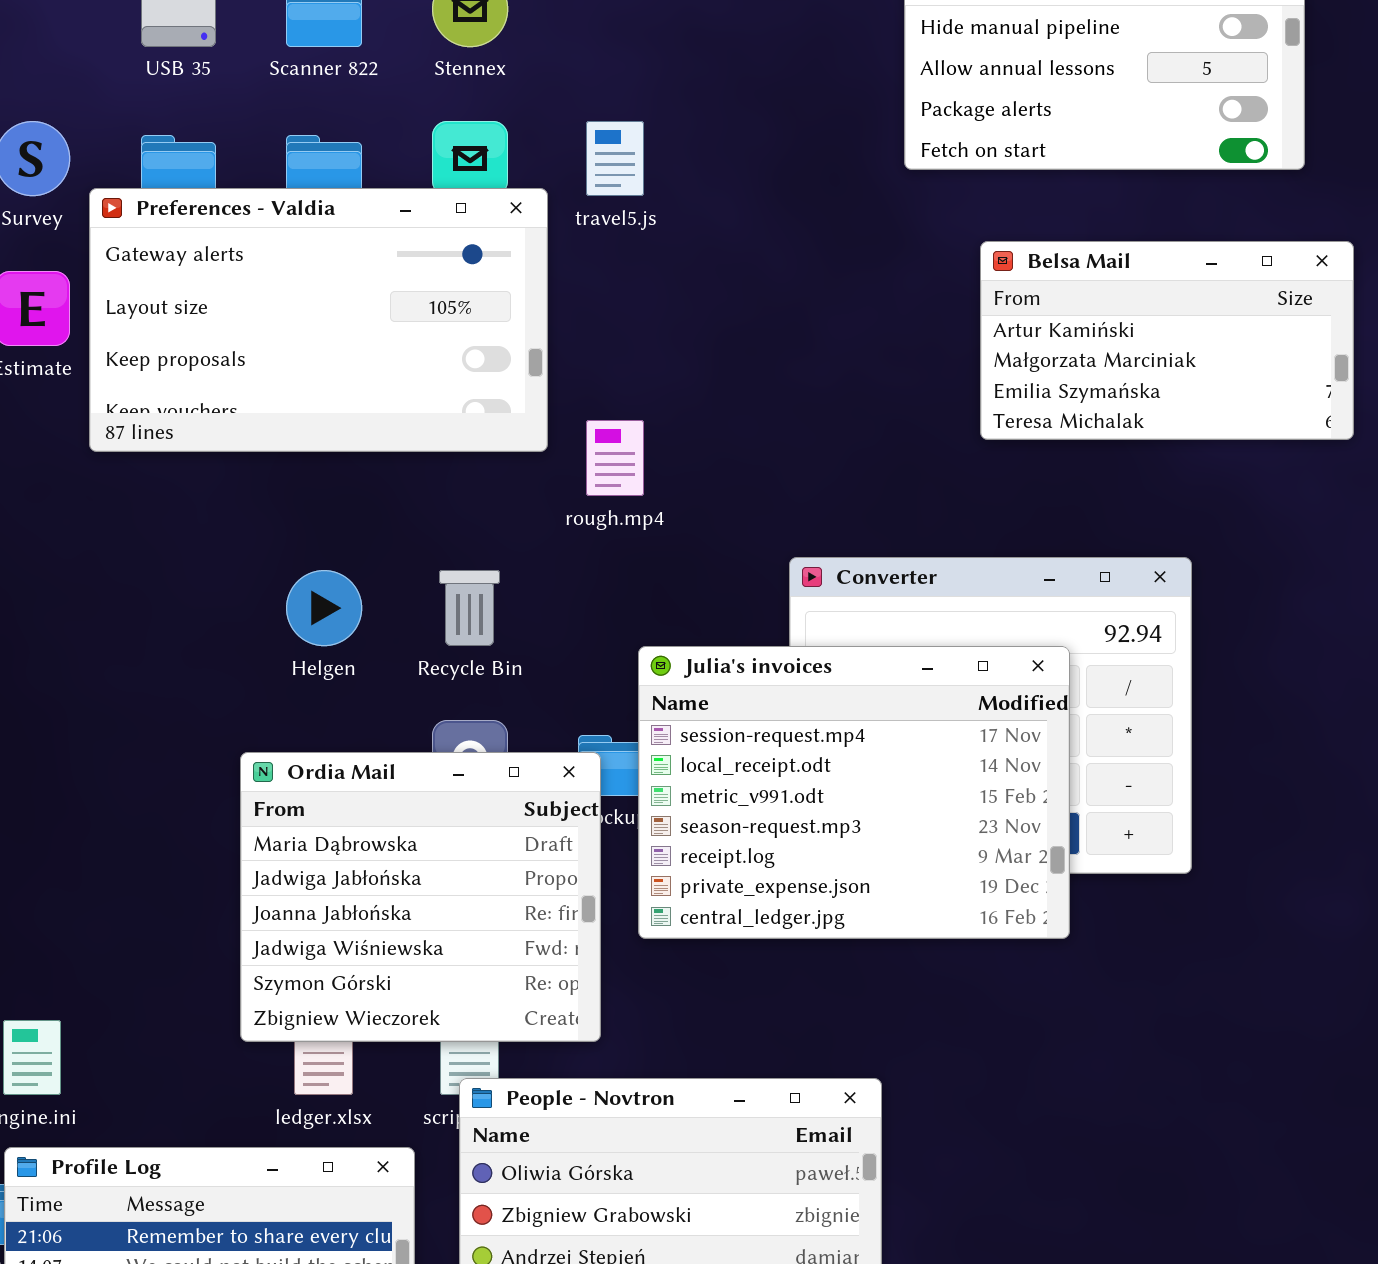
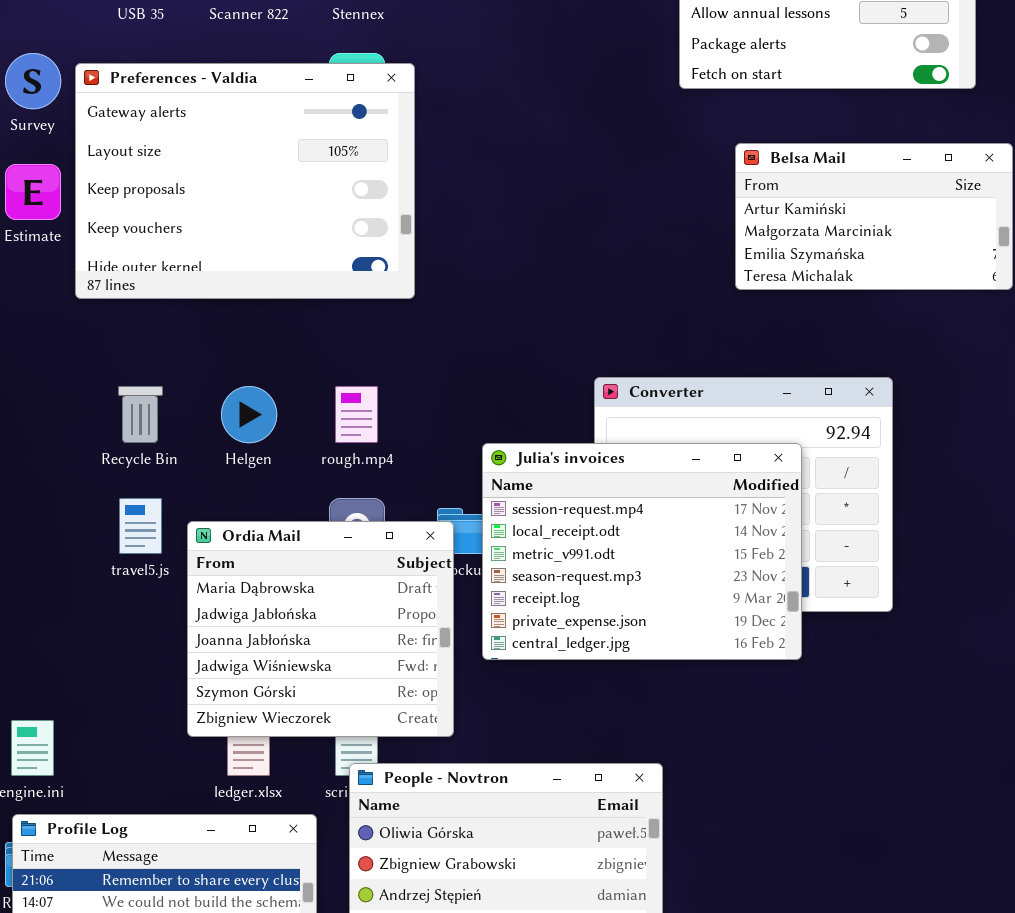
travel5.js: [586,121,644,196] -> [119,498,162,554], moved
Preferences - Valdia: [89,188,548,452] -> [75,63,415,299], resized
rough.mp4: [586,420,644,496] -> [335,386,378,443], moved
Recycle Bin: [439,570,500,646] -> [118,386,163,443], moved

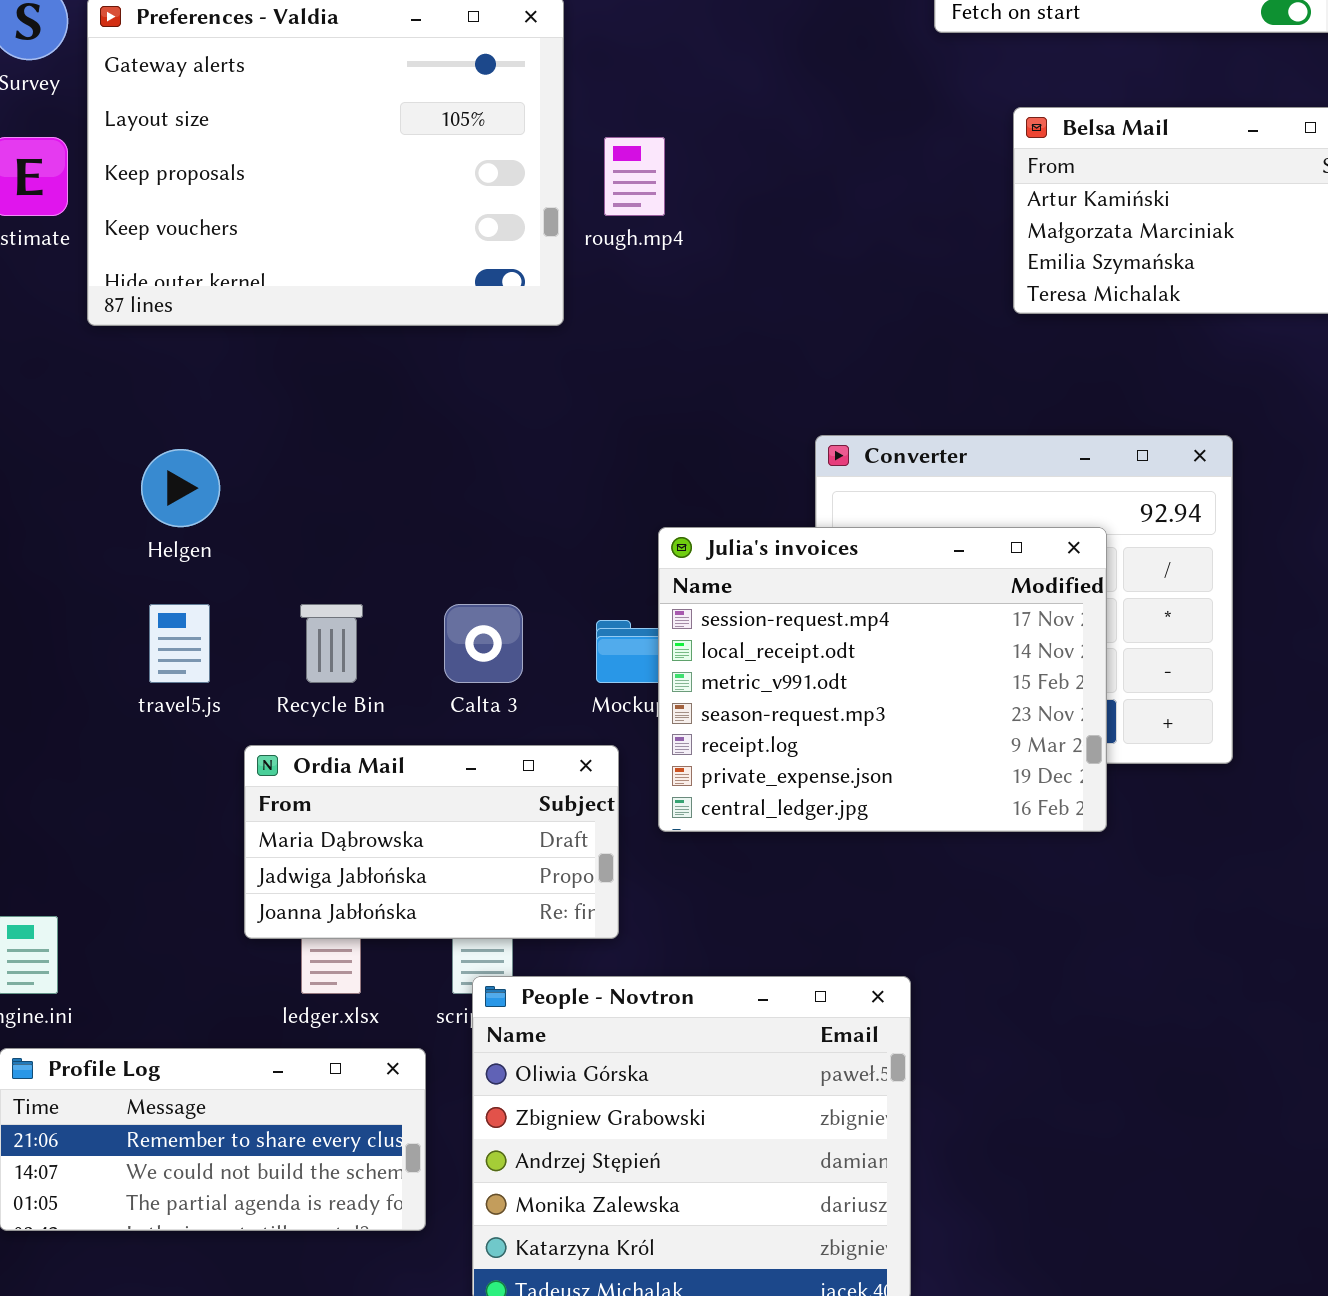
Recycle Bin: [118,386,163,443] -> [300,604,363,683], moved
Helgen: [221,386,277,443] -> [141,449,220,527], moved
rough.mp4: [335,386,378,443] -> [604,137,665,216], moved
Ordia Mail: [187,521,454,737] -> [244,745,619,939], resized

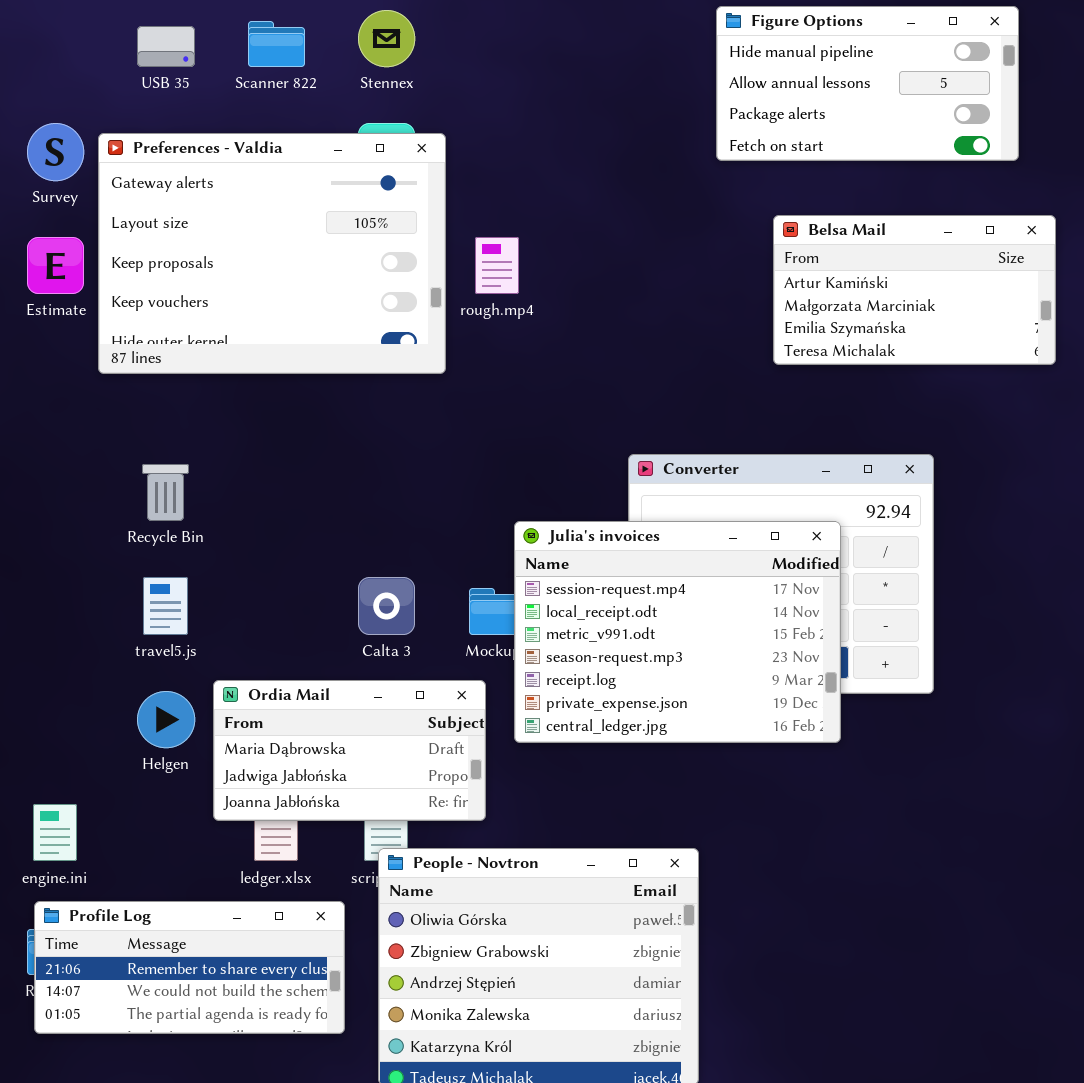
Helgen: [141,449,220,527] -> [137,691,195,748], moved
Recycle Bin: [300,604,363,683] -> [142,464,189,521], moved

